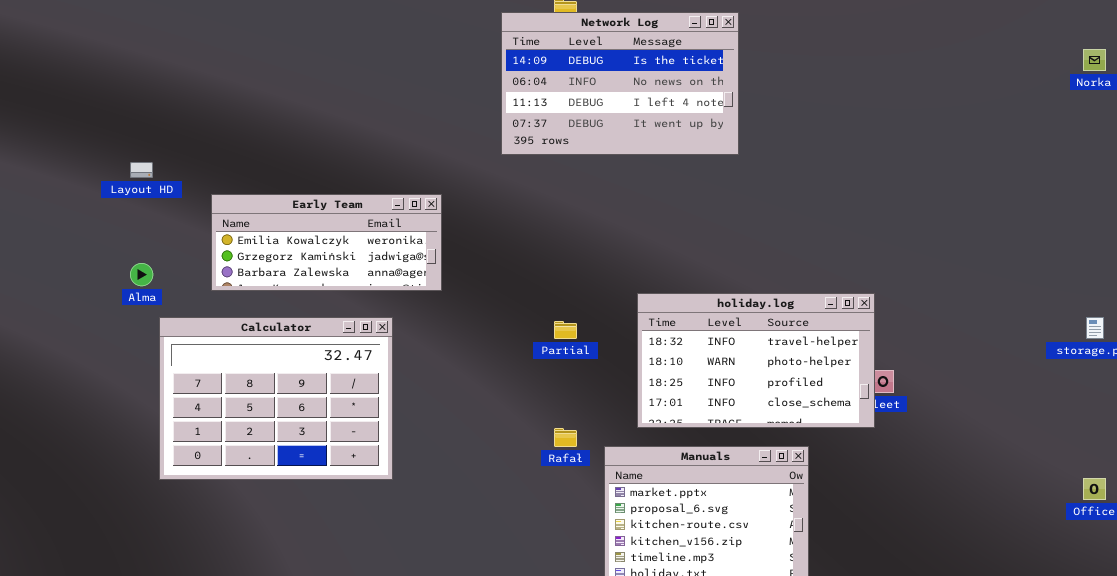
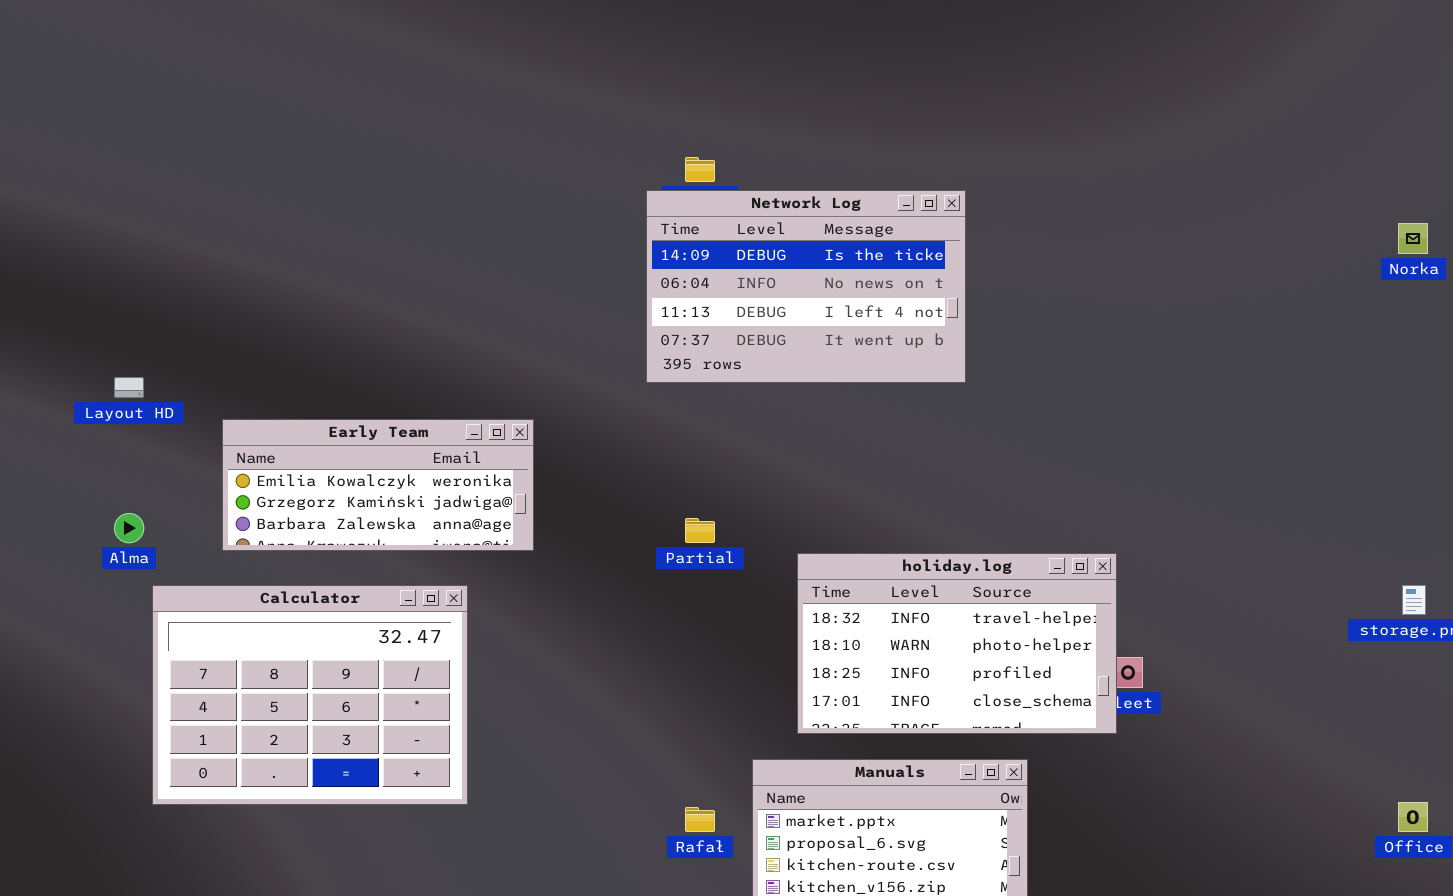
Network Log: [501,12,739,155] -> [646,190,966,383], moved
Partial: [554,321,577,339] -> [685,518,715,543], moved
Rafał: [554,428,577,447] -> [685,807,715,832], moved

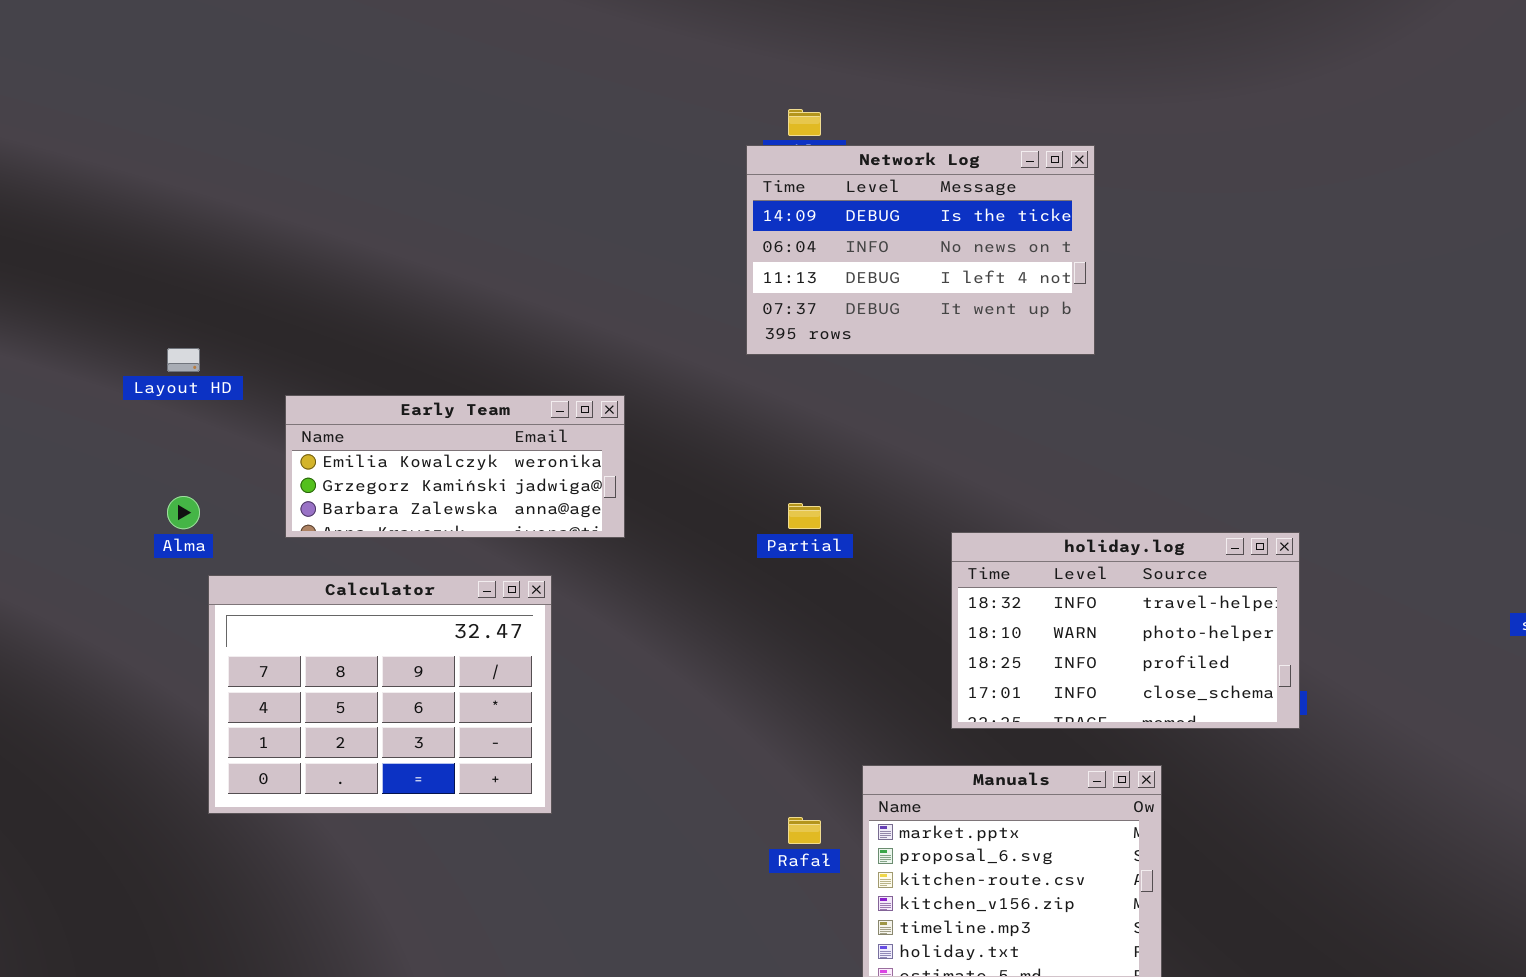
holiday.log: [797,553,1117,734] -> [951,532,1300,729], moved

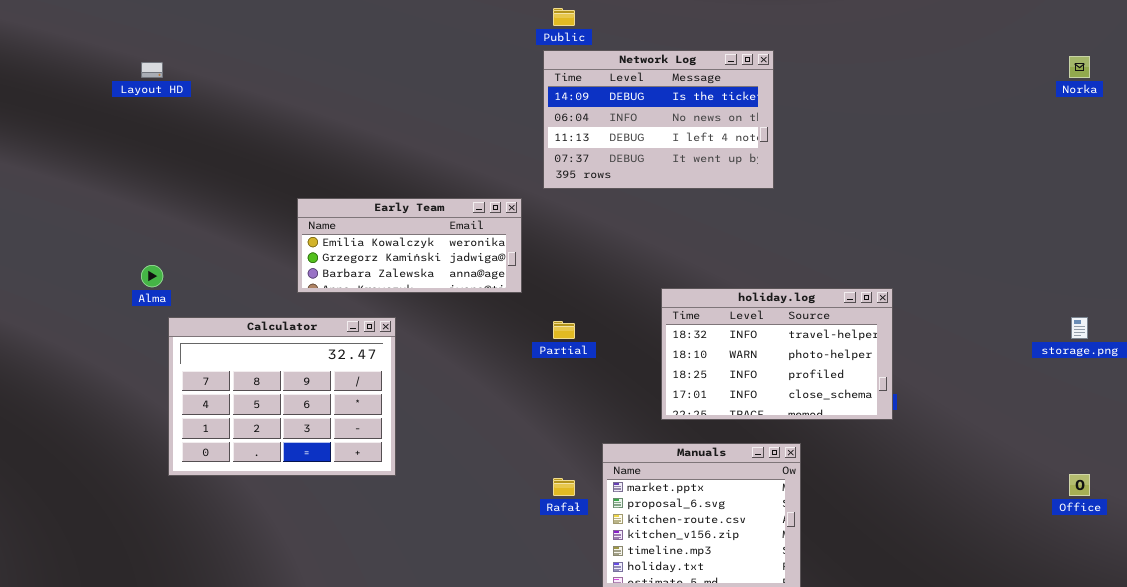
Network Log: [746,145,1095,355] -> [543,50,774,189], moved
Layout HD: [167,348,200,372] -> [141,62,163,78], moved
Early Team: [285,395,625,538] -> [297,198,522,293], moved
Partial: [788,503,821,529] -> [553,321,575,339], moved

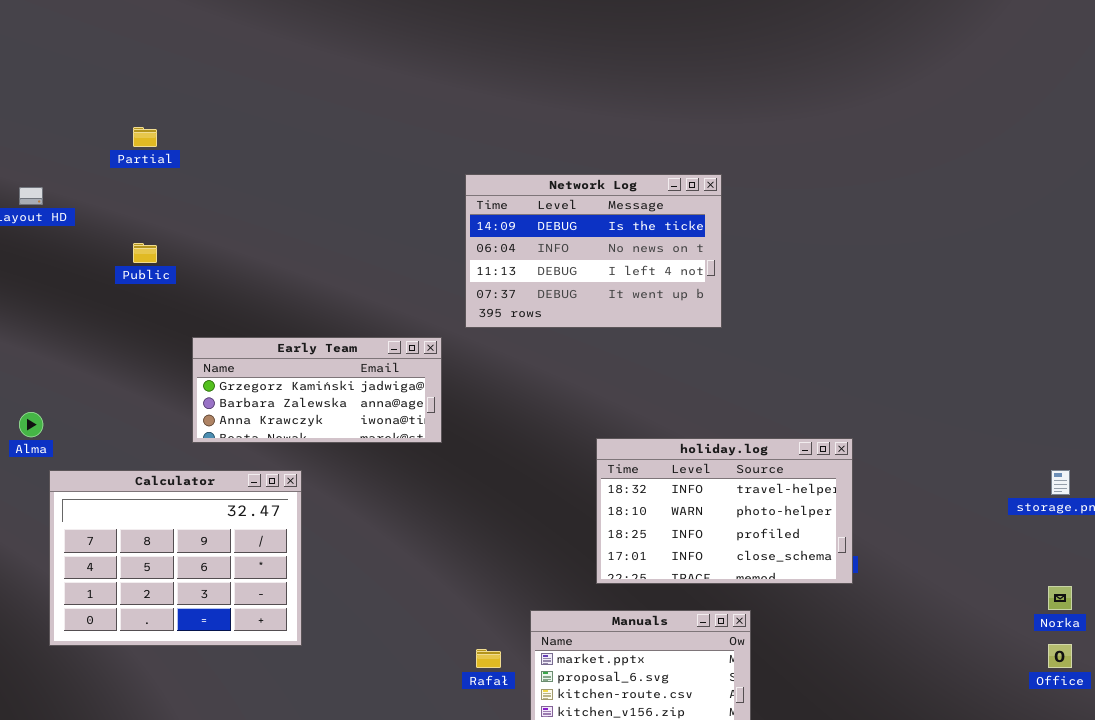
Public: [553,8,575,26] -> [133,243,157,263], moved
Norka: [1069,56,1090,78] -> [1048,586,1072,610], moved
Early Team: [297,198,522,293] -> [192,337,442,443], scrolled down 1 row
Partial: [553,321,575,339] -> [133,127,157,147], moved

